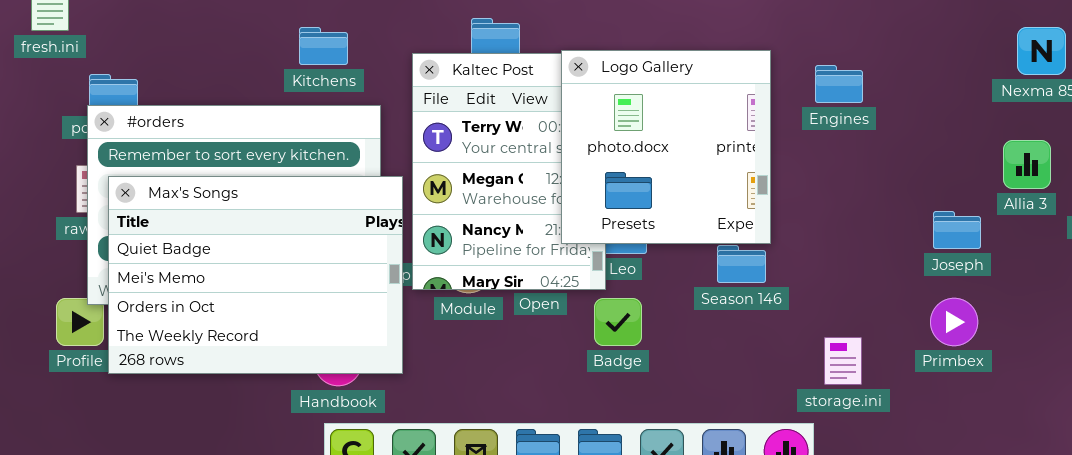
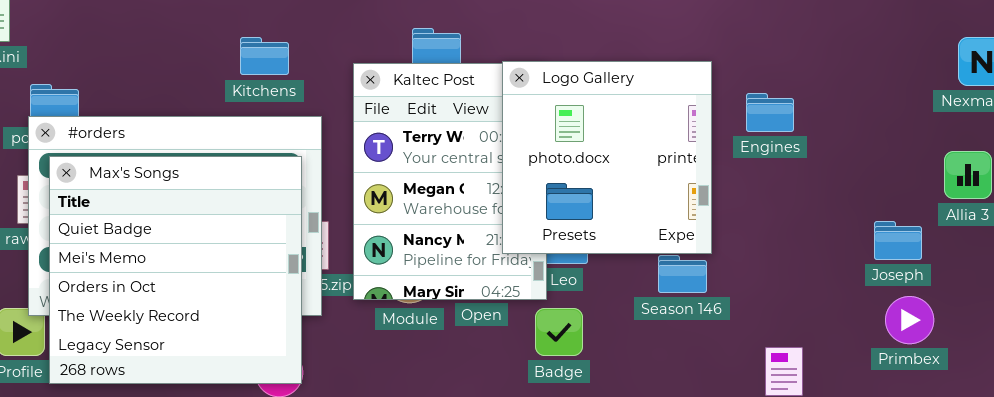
Engines: [815,65,863,103] -> [746,93,794,132], moved
Max's Songs: [108,176,403,374] -> [49,156,302,384], resized
Primbex: [930,298,978,346] -> [885,296,934,344], moved

